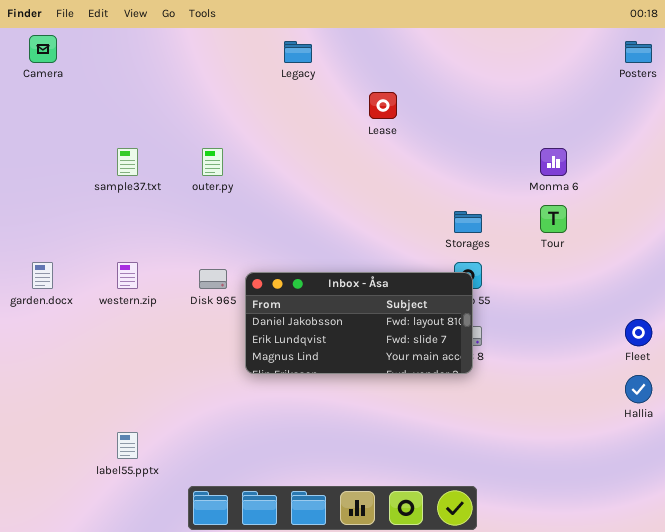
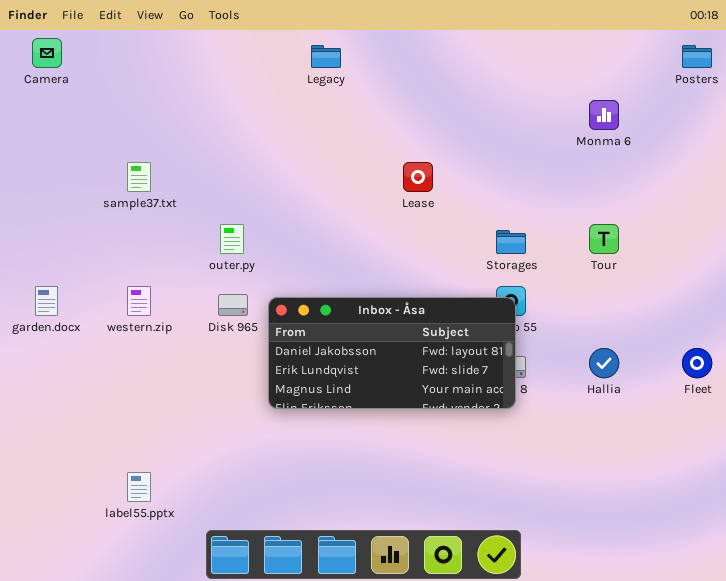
Lease: [369,92,397,119] -> [403,162,433,192], moved
outer.py: [202,148,223,176] -> [220,224,244,254], moved
Monma 6: [540,148,567,176] -> [589,100,619,130], moved
Hallia: [625,375,652,403] -> [589,348,619,378], moved

